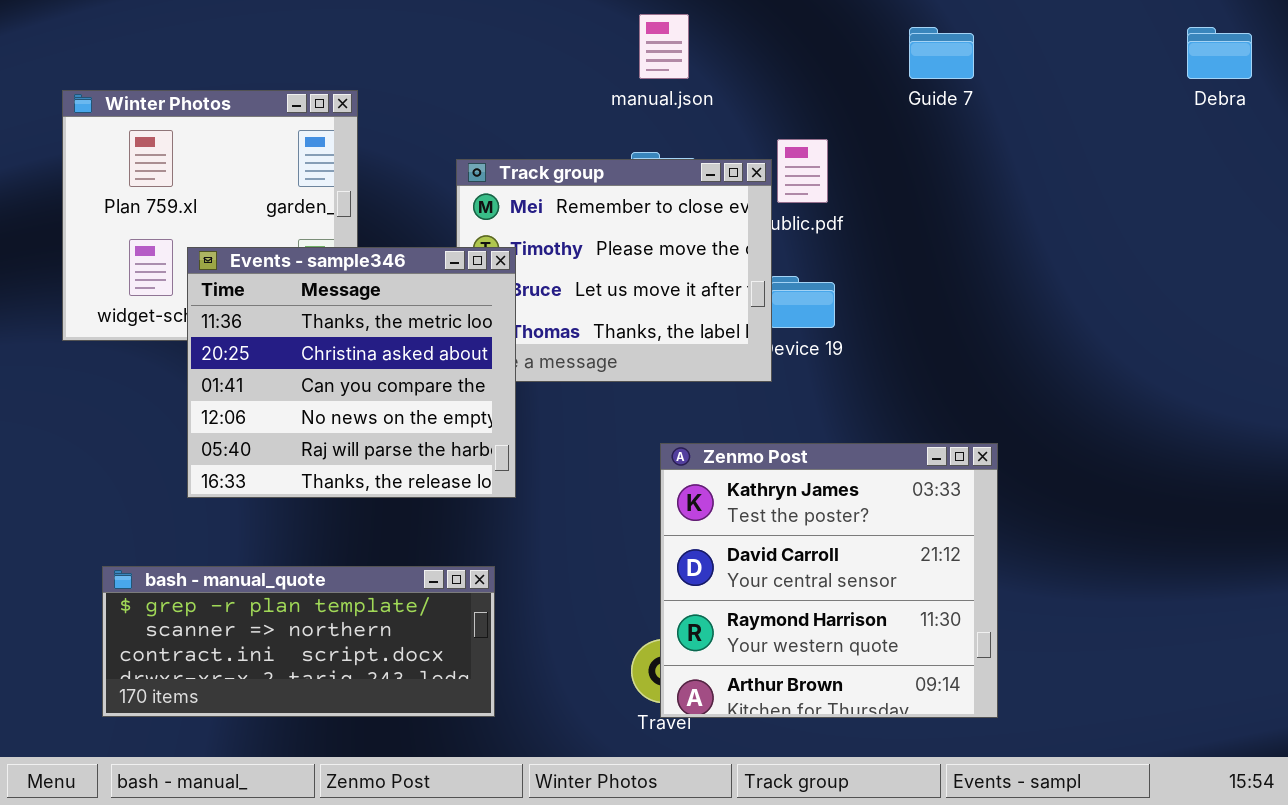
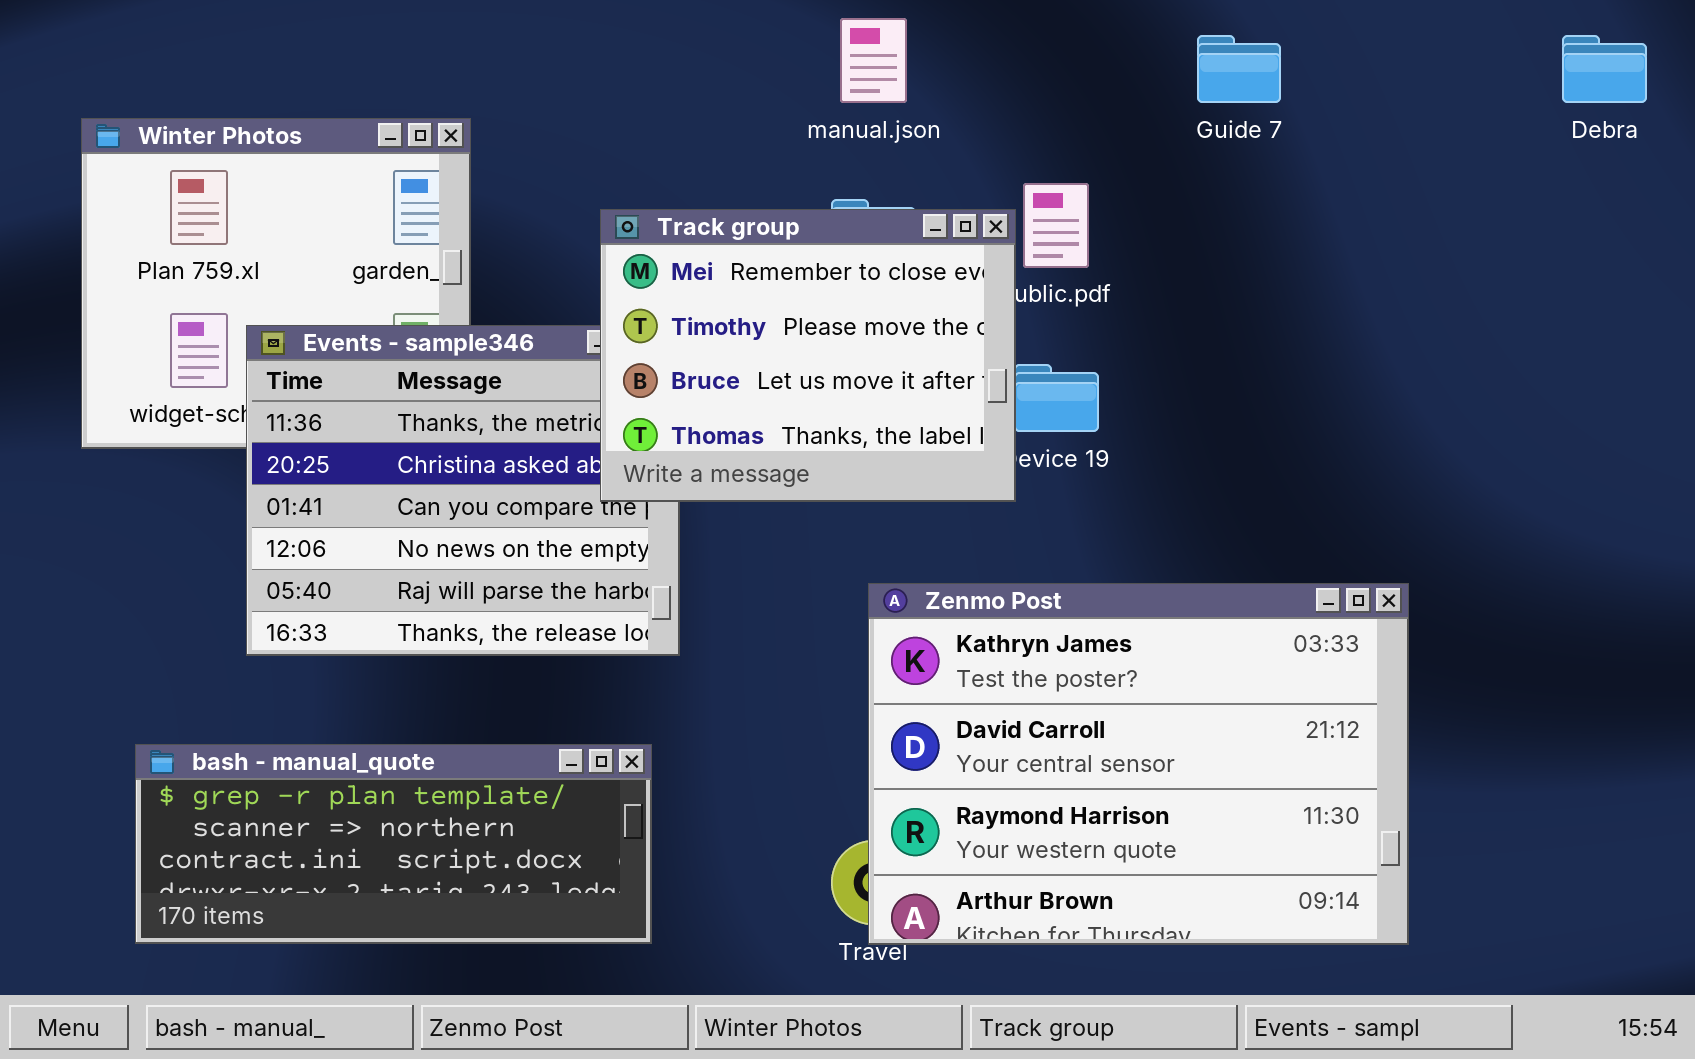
Track group: [456,159,772,382] -> [600,209,1016,502], raised
Zenmo Post: [660,443,998,718] -> [868,583,1409,945], resized

